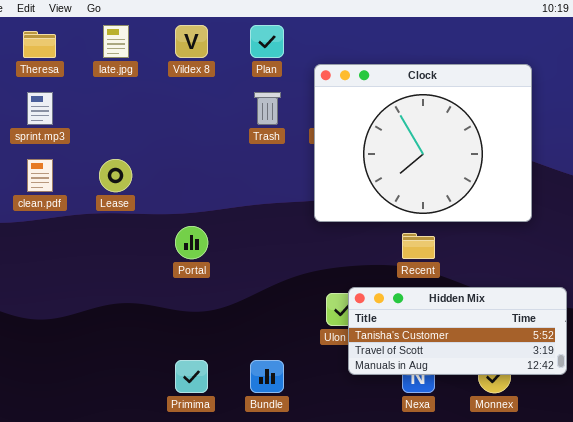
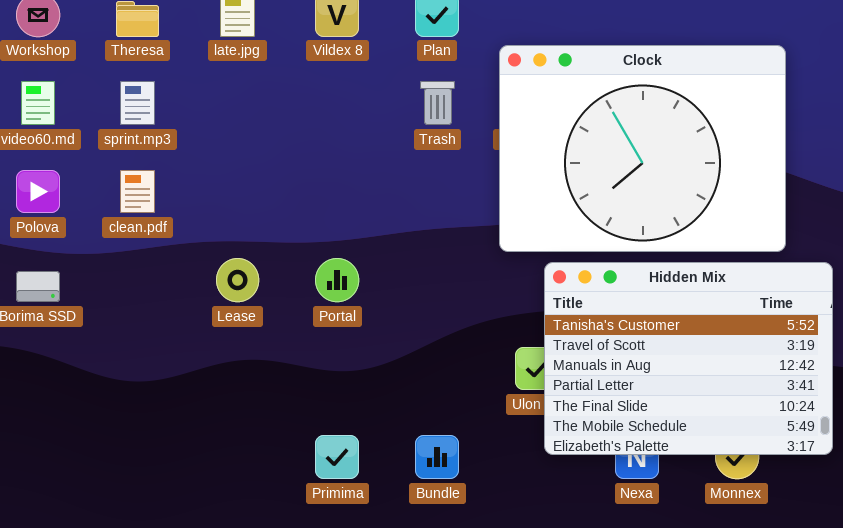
Lease: [99,159,132,192] -> [216,258,259,302], moved
Hidden Mix: [348,287,567,375] -> [544,262,833,455], resized

